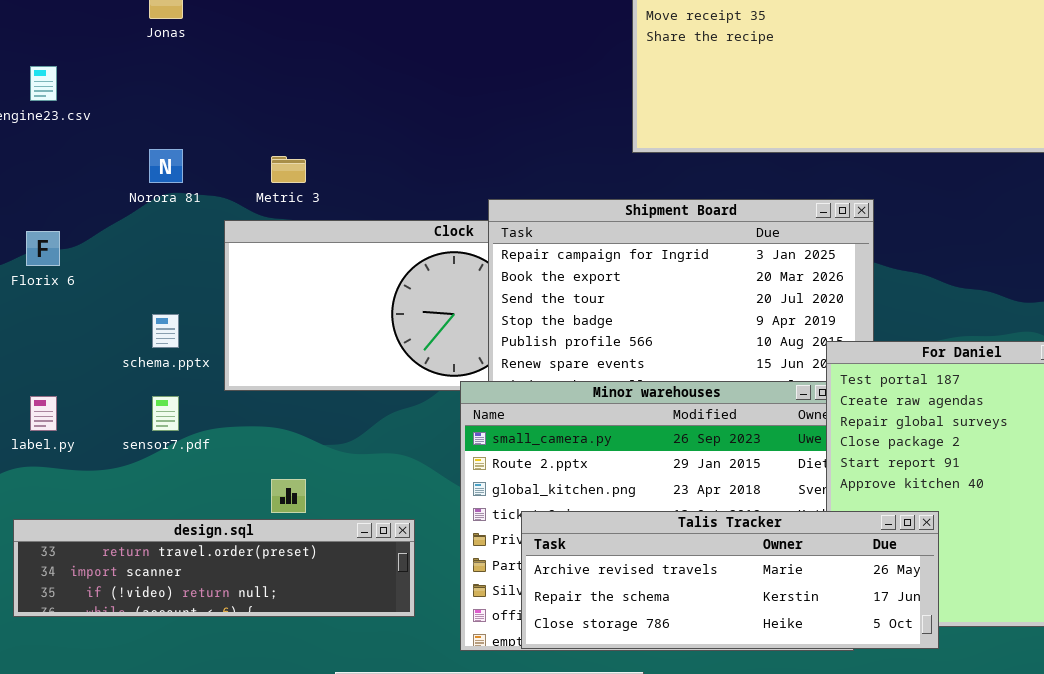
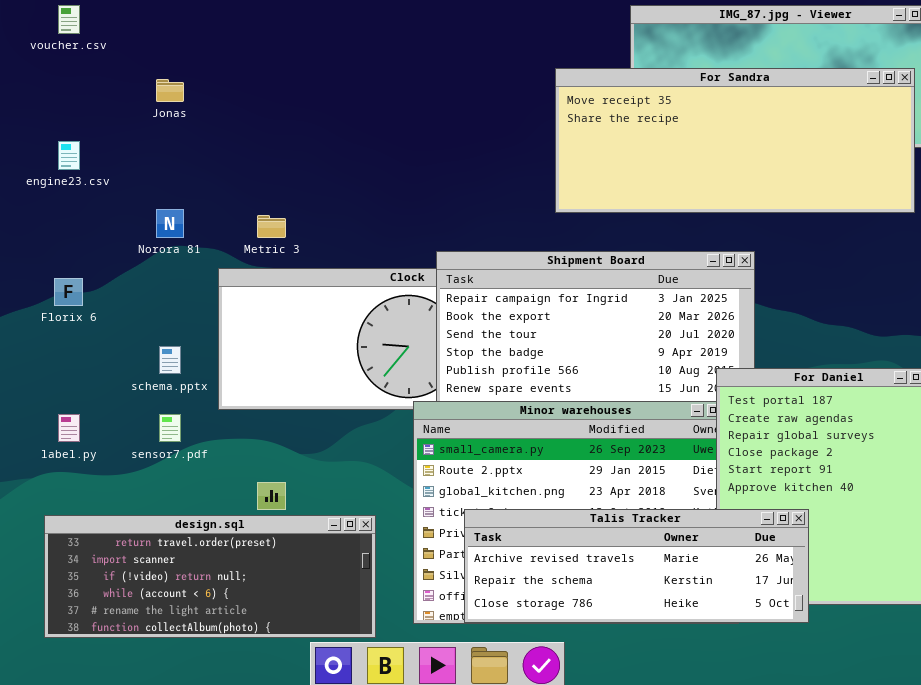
design.sql: [13,519,415,617] -> [44,515,376,638], resized

